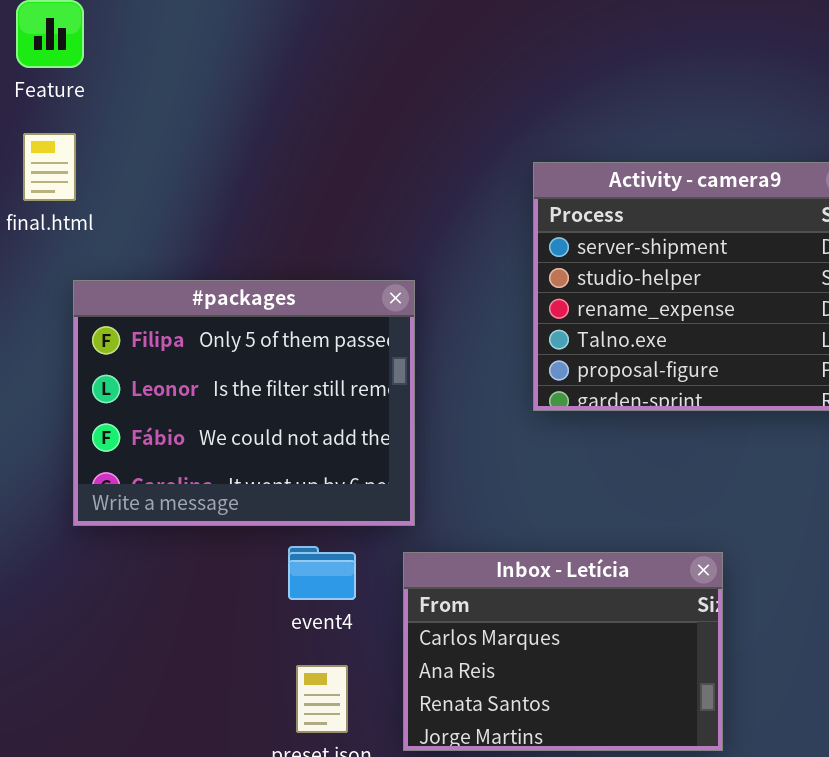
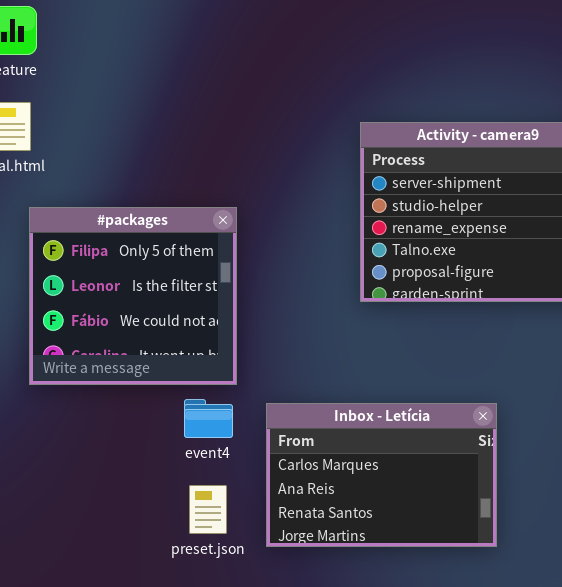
#packages: [73,280,415,526] -> [29,207,237,385], resized

